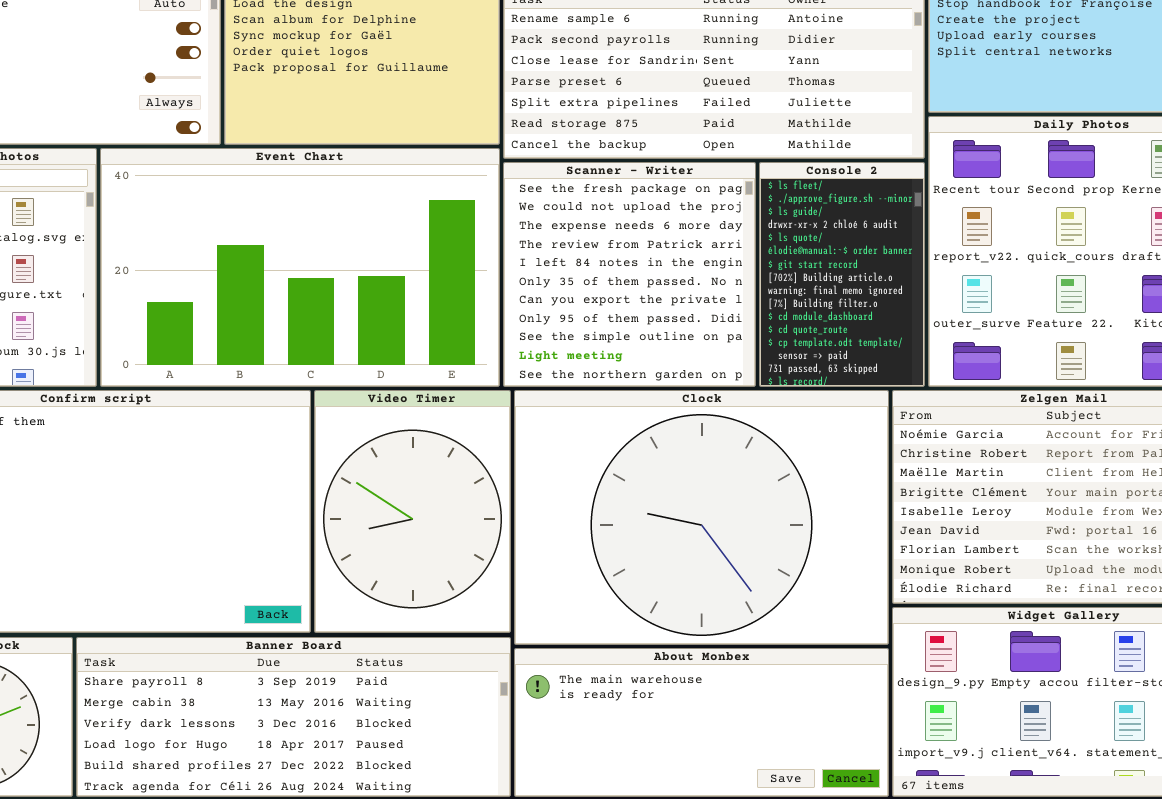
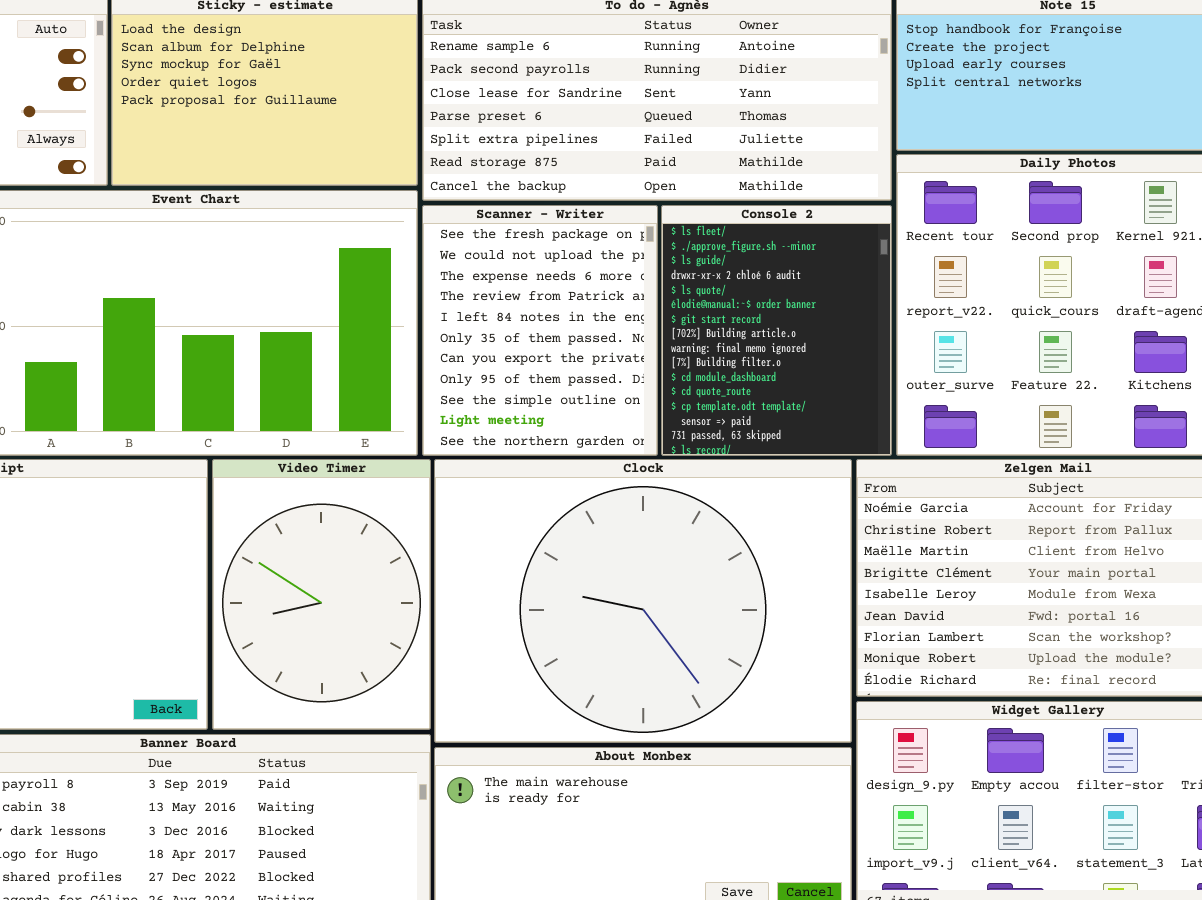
Scanner - Writer: [503,162,756,387] -> [422,205,658,456], resized
Console 2: [759,162,925,387] -> [661,205,892,456], resized

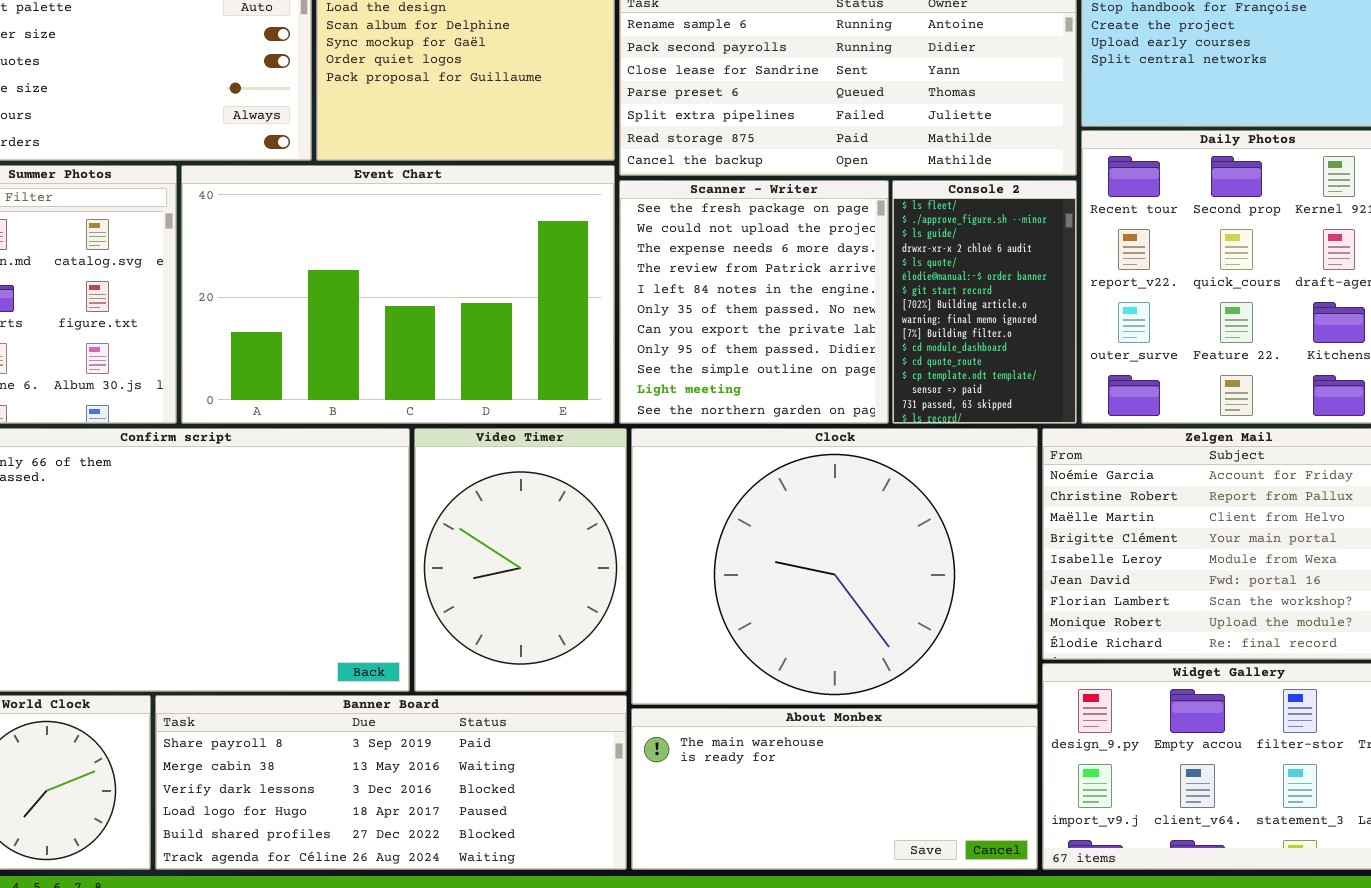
Scanner - Writer: [422,205,658,456] -> [619,180,889,424], resized
Console 2: [661,205,892,456] -> [892,180,1077,424], resized

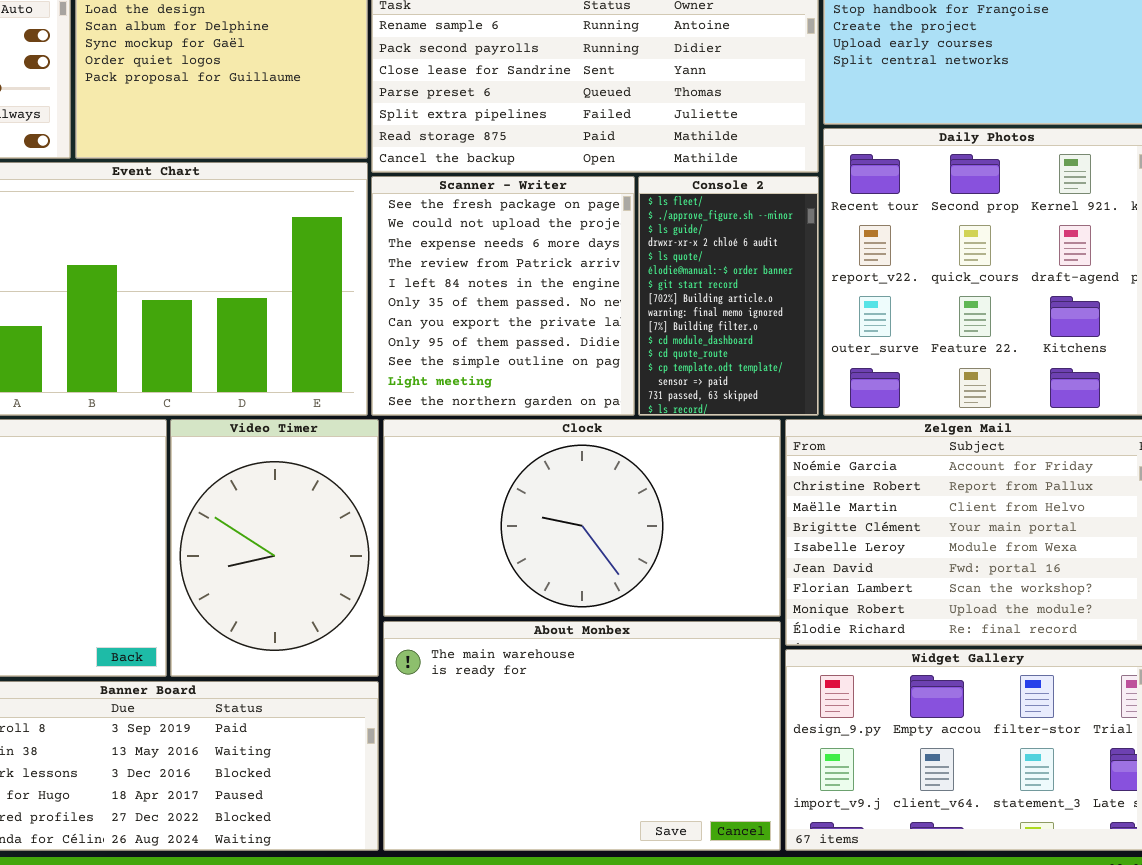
Clock: [631,428,1038,705] -> [383,419,781,617], resized
About Monbex: [631,708,1038,870] -> [383,621,781,851], resized

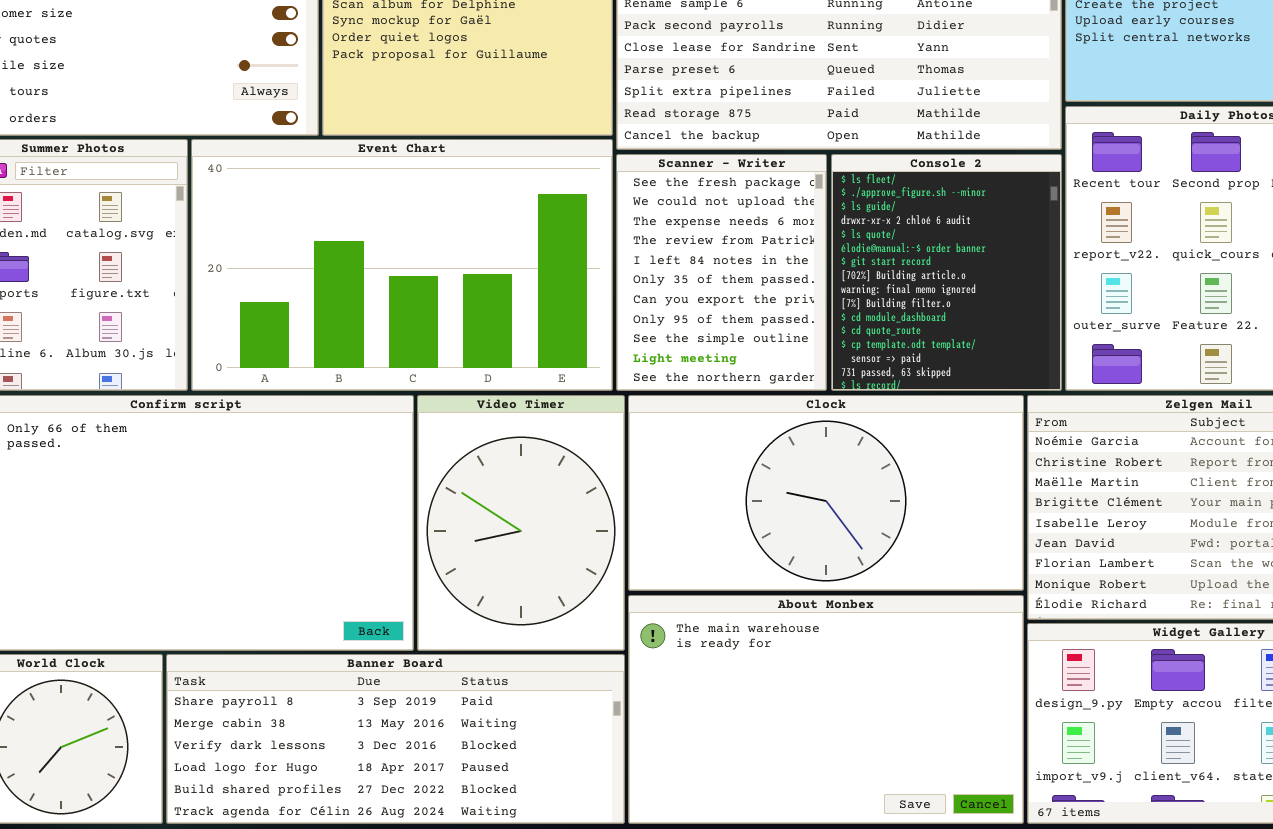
Scanner - Writer: [371,176,635,416] -> [616,154,827,391], resized
Console 2: [638,176,819,416] -> [831,154,1062,391], resized

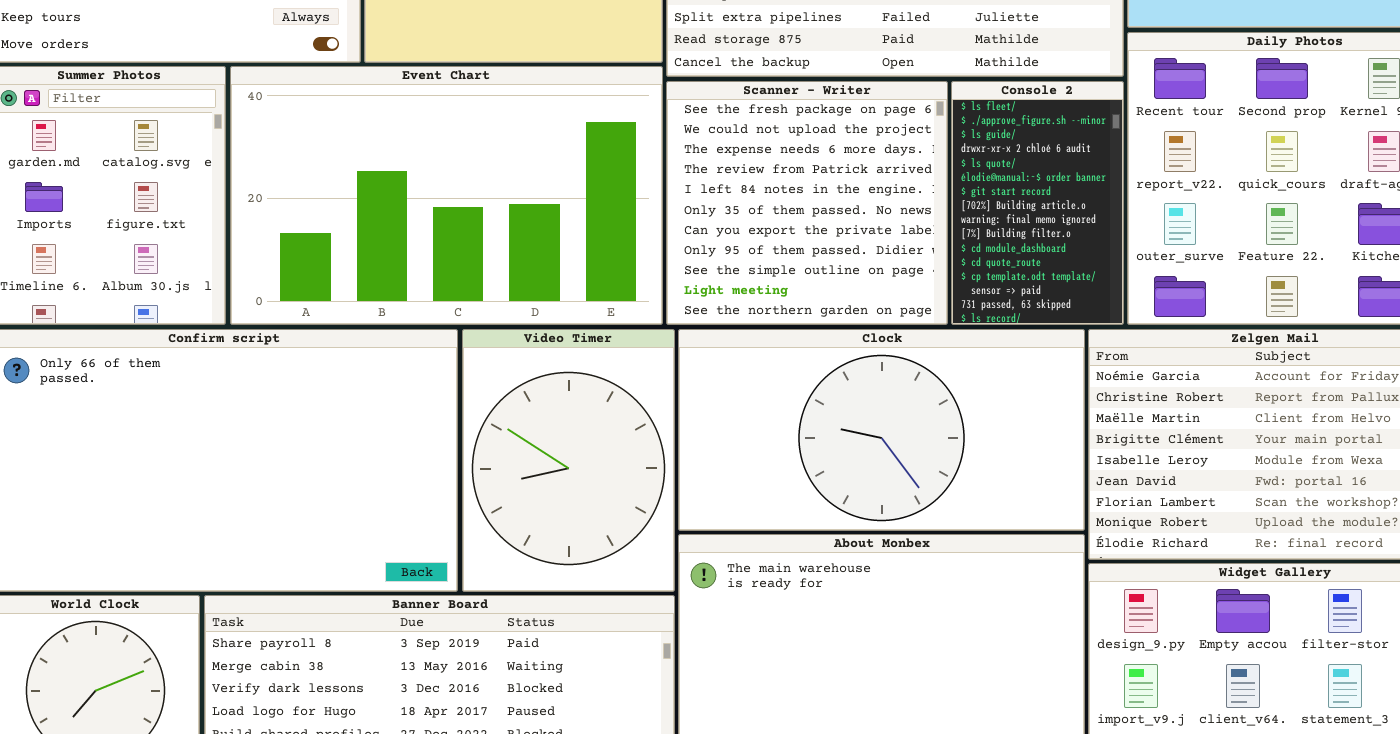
Scanner - Writer: [616,154,827,391] -> [666,81,948,325], resized
Console 2: [831,154,1062,391] -> [951,81,1124,325], resized

